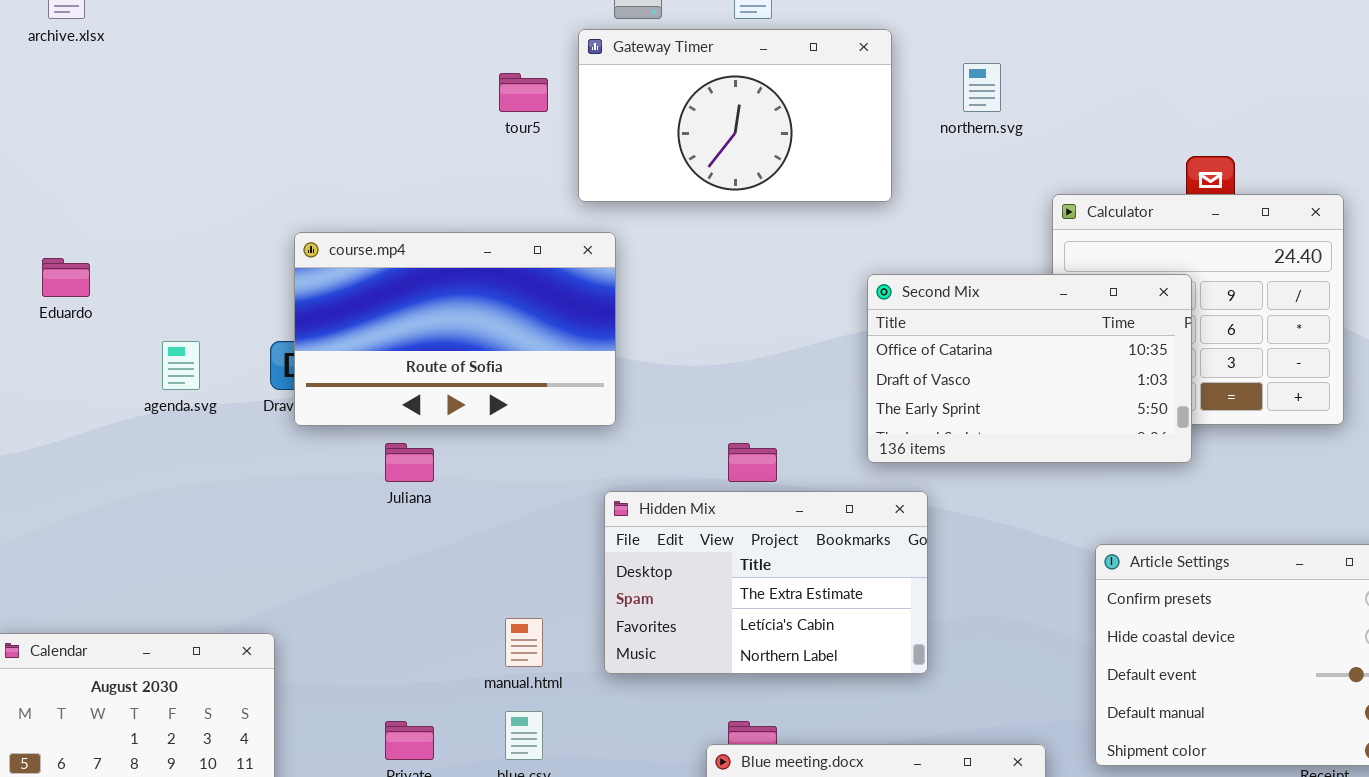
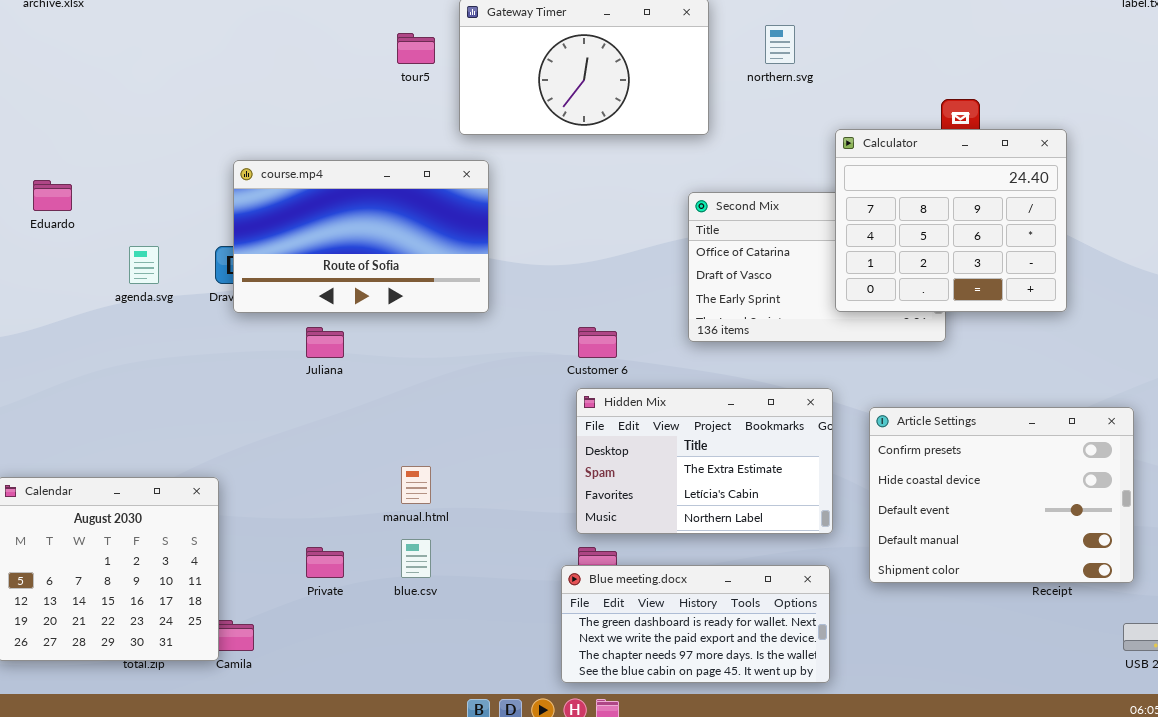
Calculator: [1052,194,1344,425] -> [835,129,1067,312], raised
Hidden Mix: [604,491,928,674] -> [576,388,833,534], moved

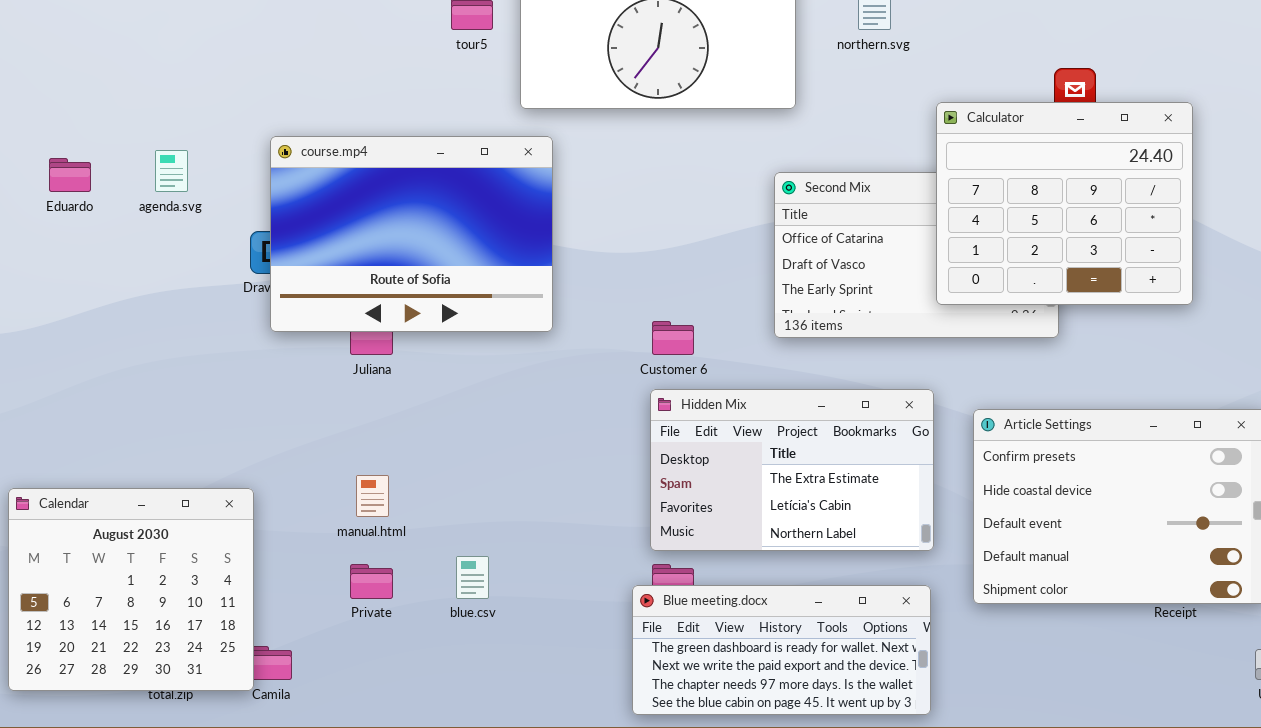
course.mp4: [233,160,489,313] -> [270,136,553,332], resized
agenda.svg: [129,246,159,284] -> [155,150,188,192], moved
manual.html: [401,466,431,504] -> [356,475,389,517], moved

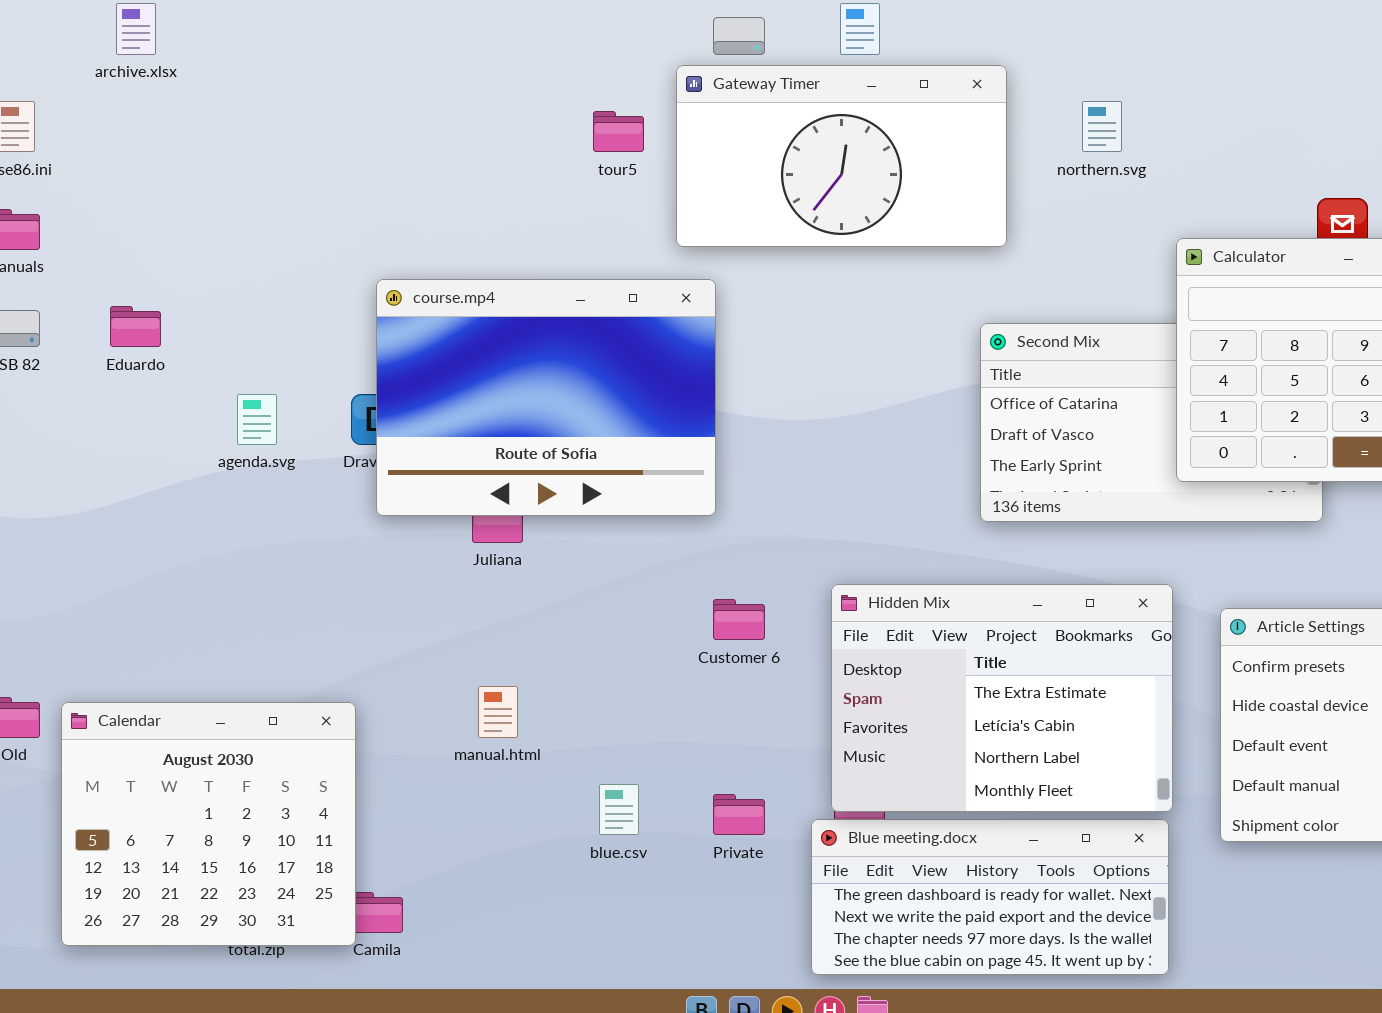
agenda.svg: [155,150,188,192] -> [237,394,277,445], moved
Customer 6: [652,321,694,355] -> [713,599,765,640], moved
Hidden Mix: [650,389,934,551] -> [831,584,1173,812], resized
Private: [350,564,393,599] -> [713,794,765,835], moved

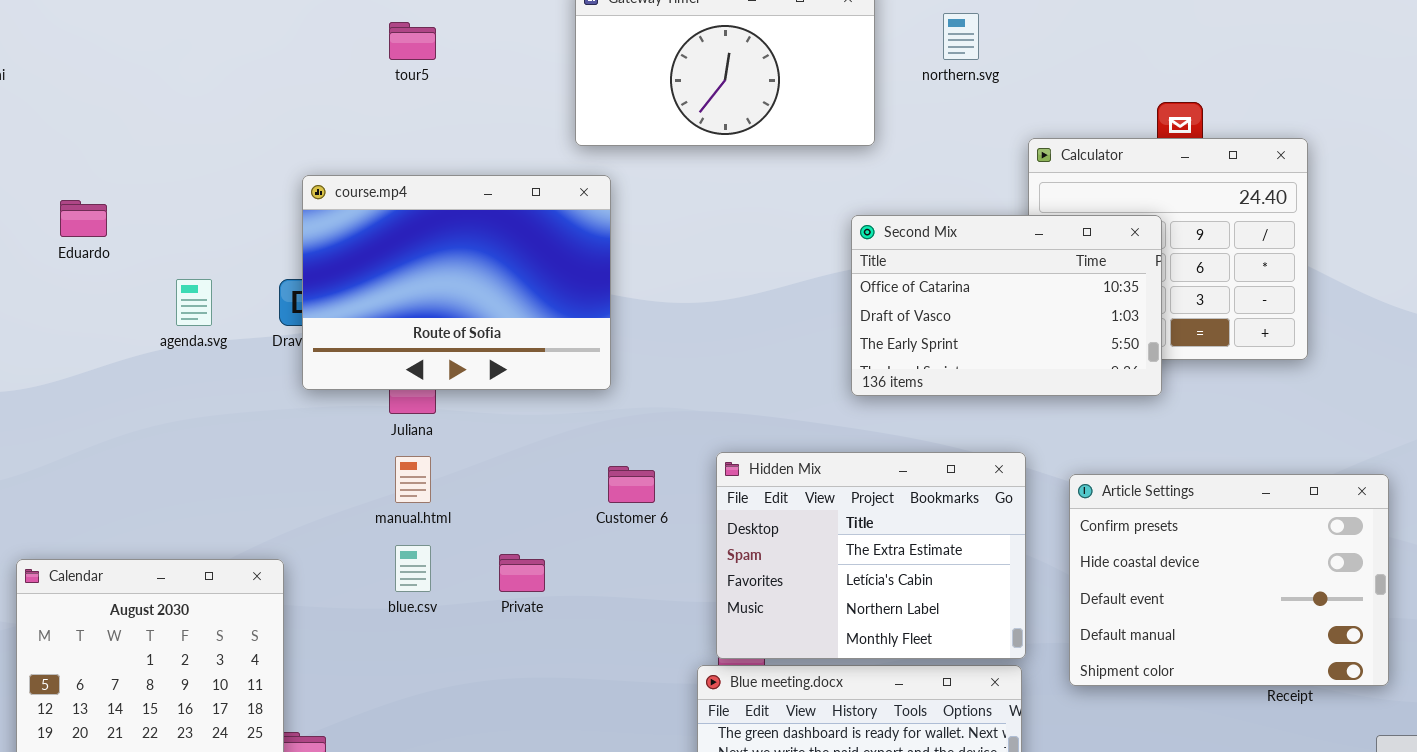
tour5: [593,111,644,152] -> [389,22,436,60], moved
Second Mix: [980,323,1323,522] -> [851,215,1162,396], raised
manual.html: [478,686,518,738] -> [395,456,431,503], moved
blue.csv: [599,784,639,835] -> [395,545,431,592], moved
Private: [713,794,765,835] -> [499,554,545,592], moved

